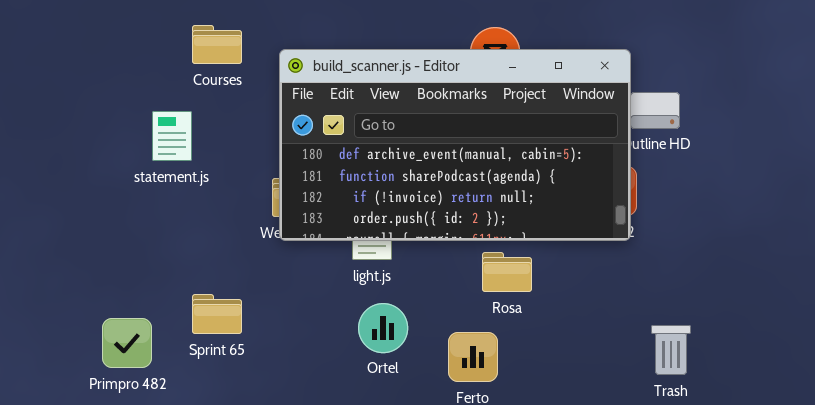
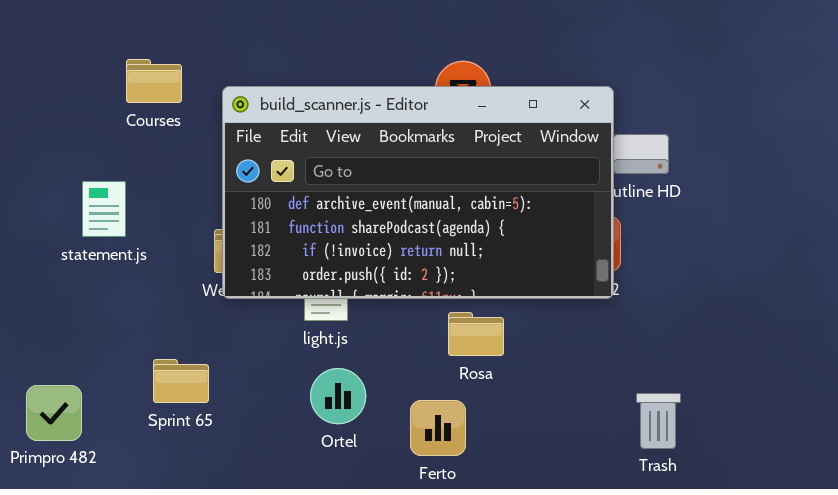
statement.js: [152,111,192,161] -> [82,181,126,237], moved
Sprint 65: [192,294,242,334] -> [153,359,209,403], moved

